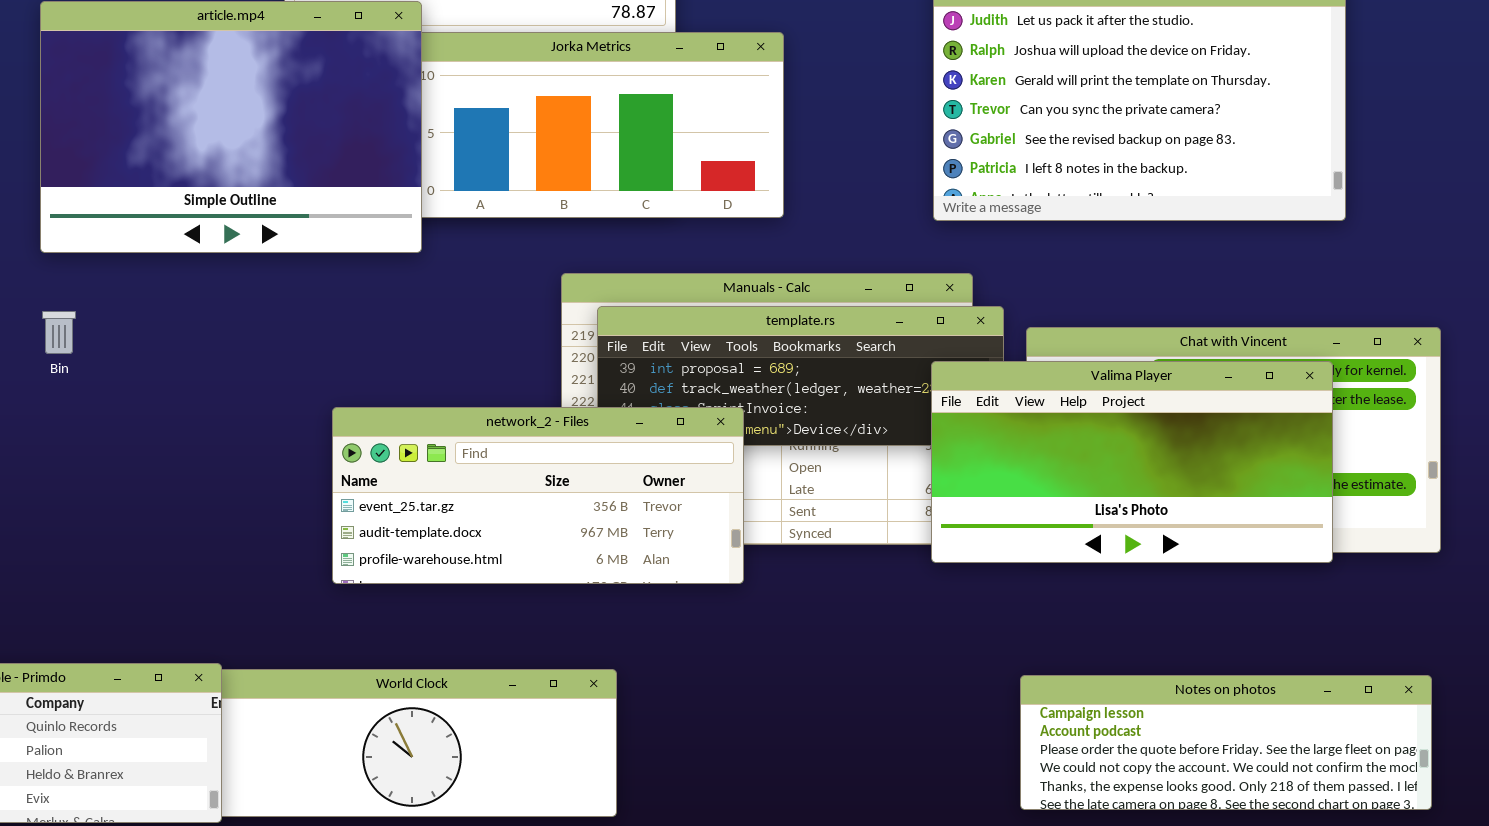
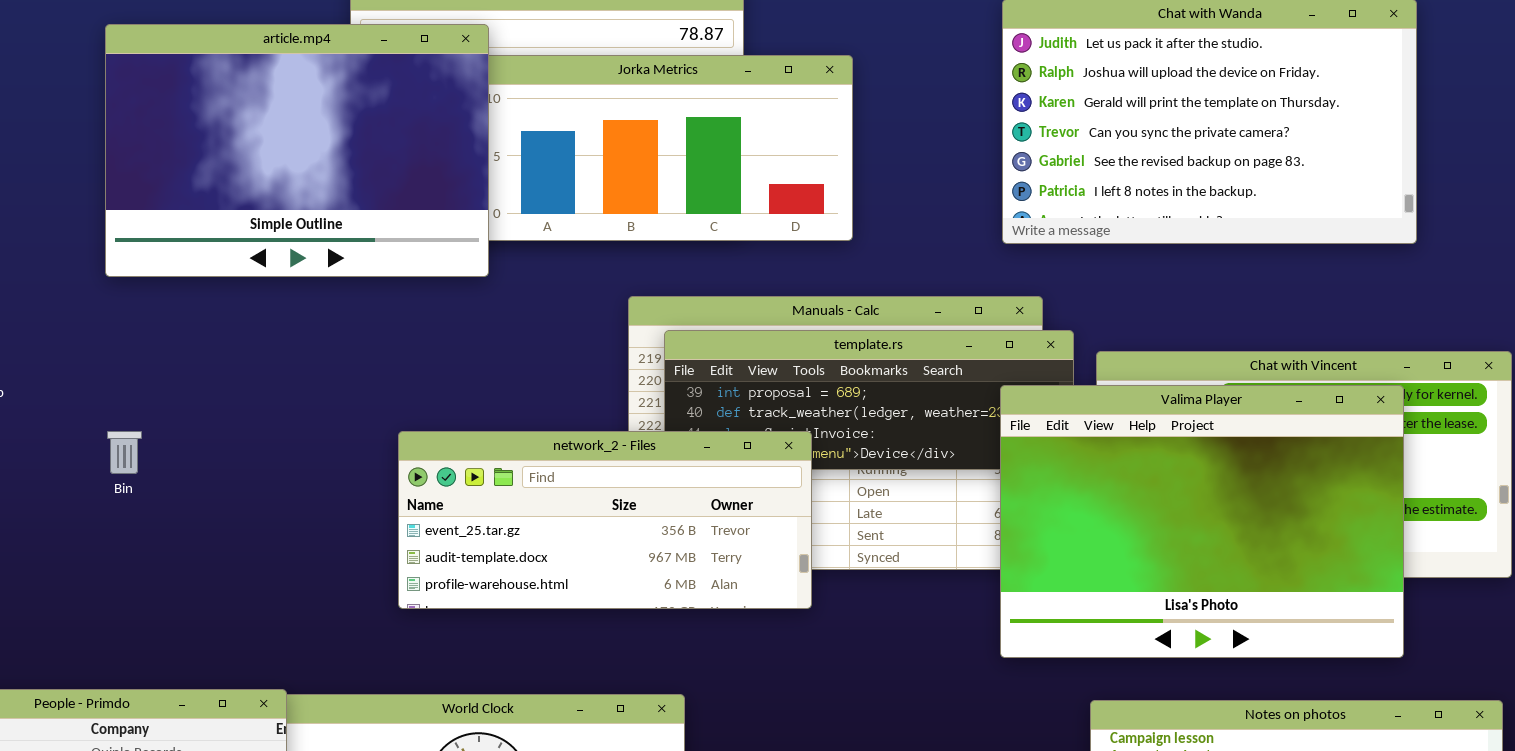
Bin: [42,311,76,354] -> [107,431,142,474], moved
Valima Player: [931,361,1333,563] -> [1000,385,1404,658], resized

